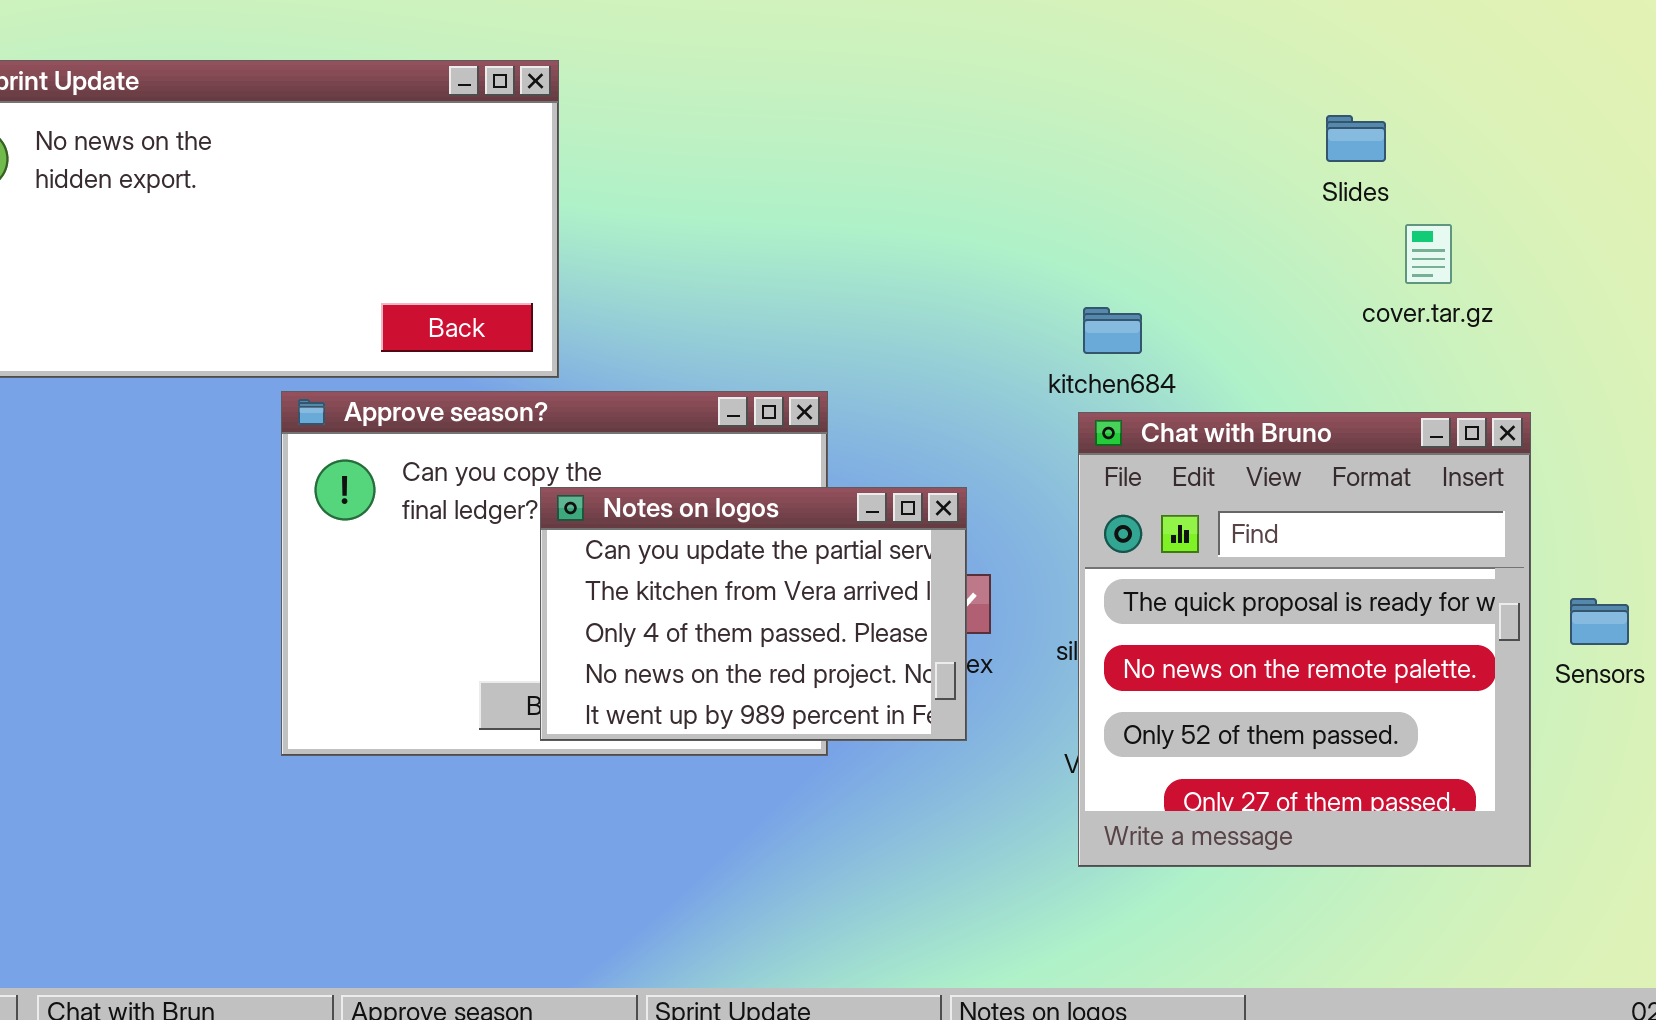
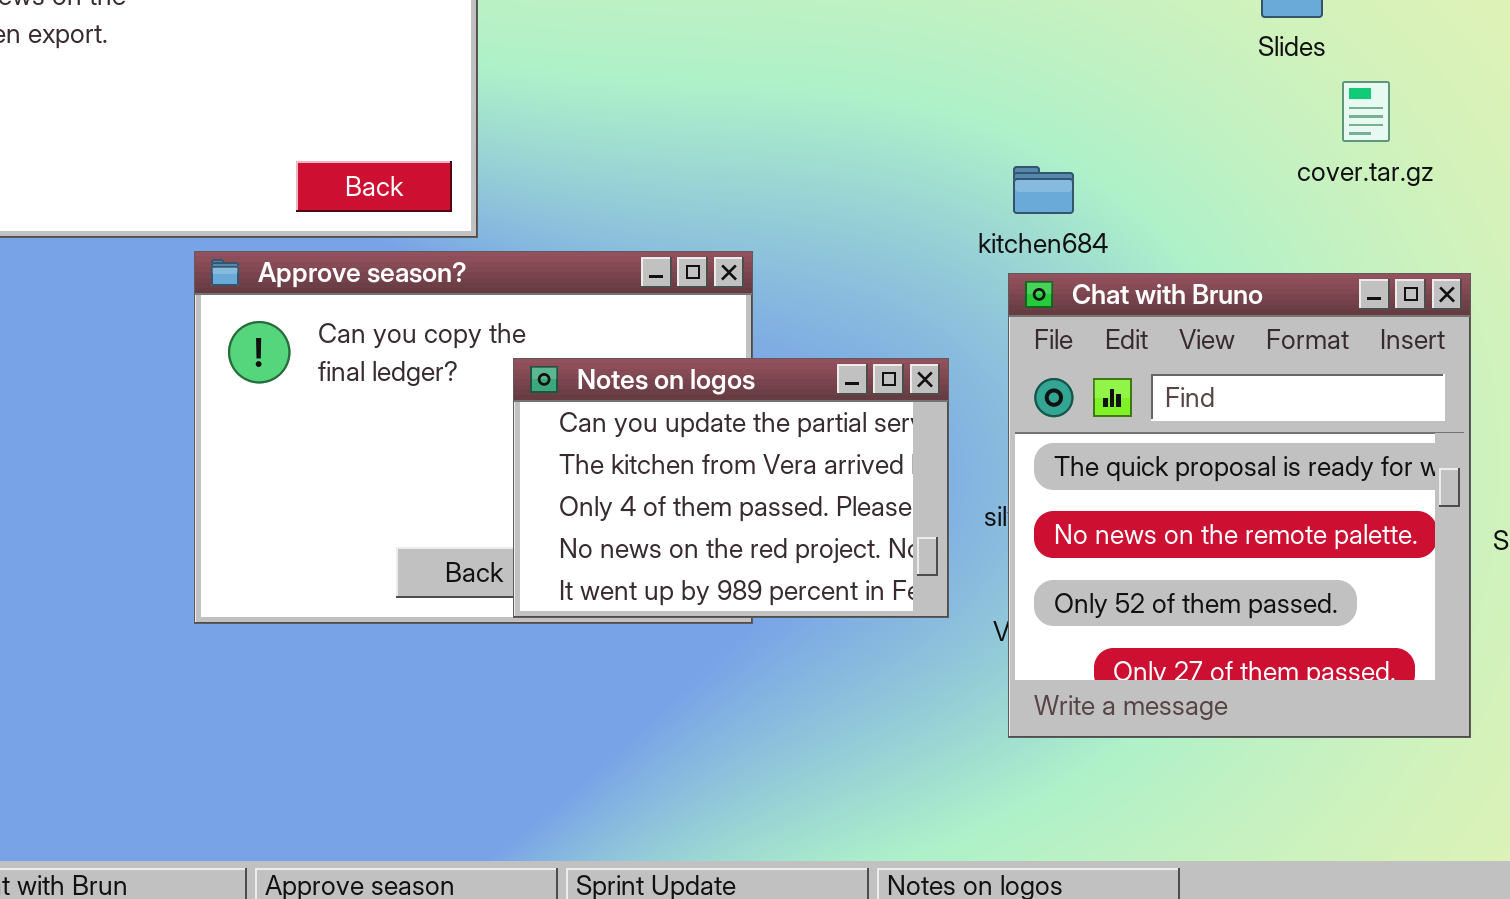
Notes on logos: [540,487,967,741] -> [513,358,949,618], moved

